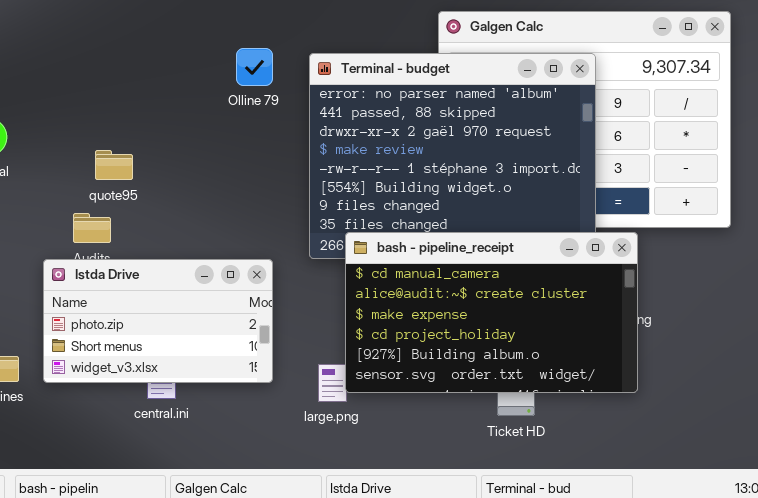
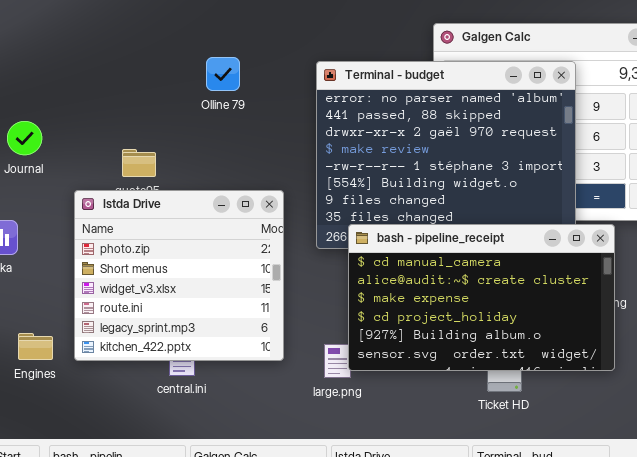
Olline 79: [236,48,273,86] -> [206,57,240,91], moved
Istda Drive: [43,259,273,383] -> [74,190,284,361], resized

